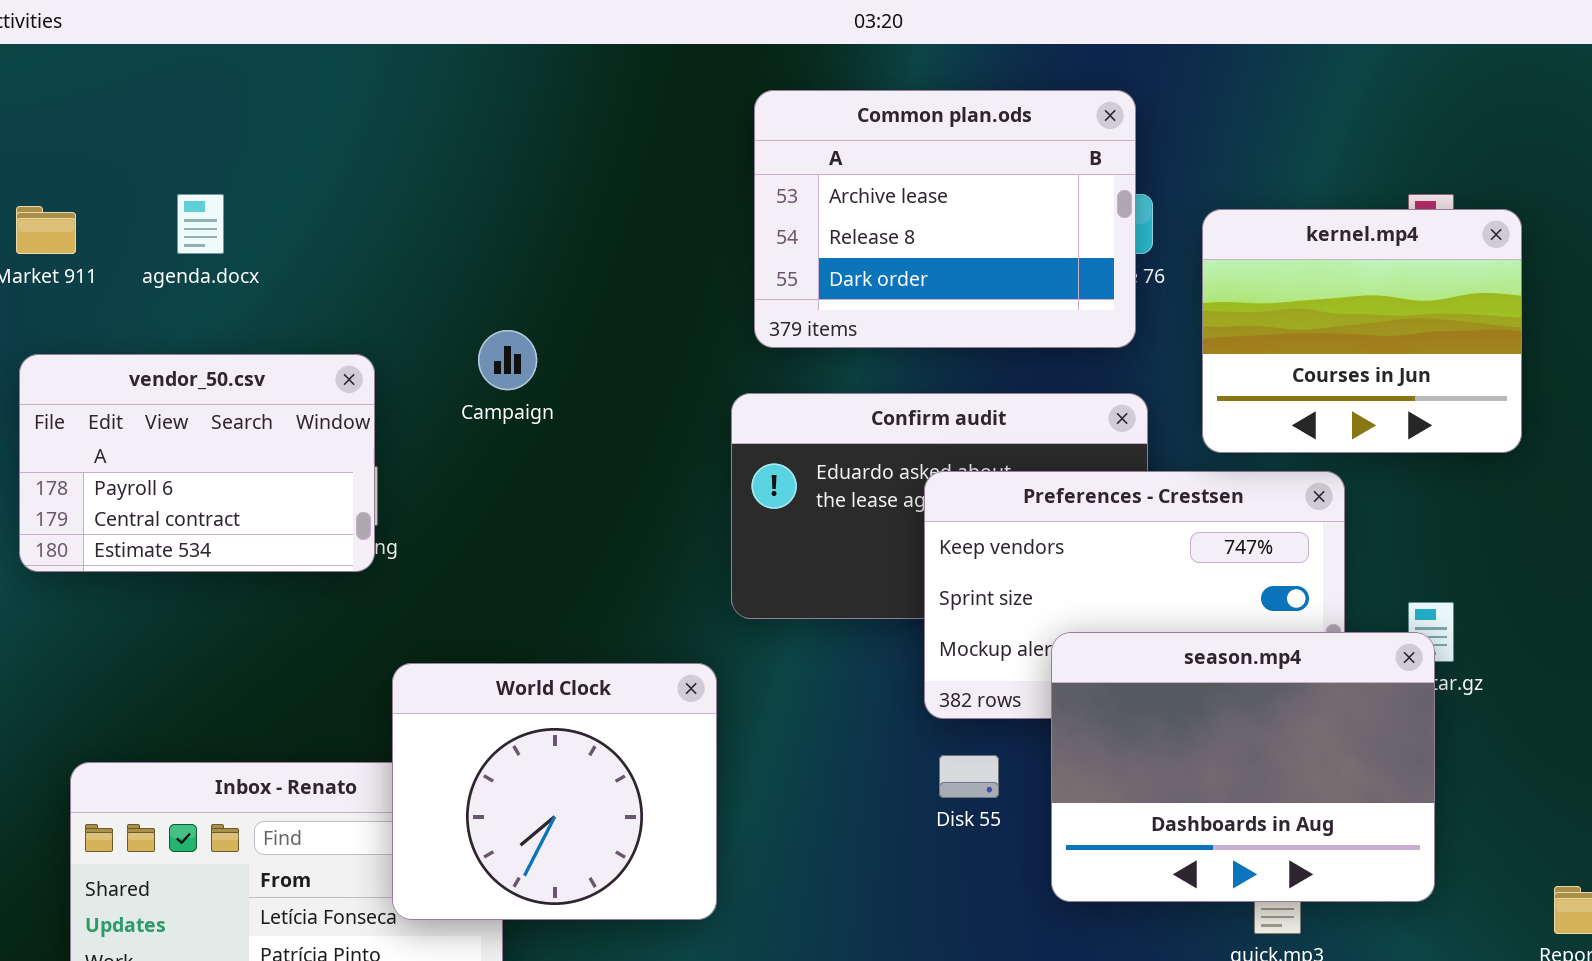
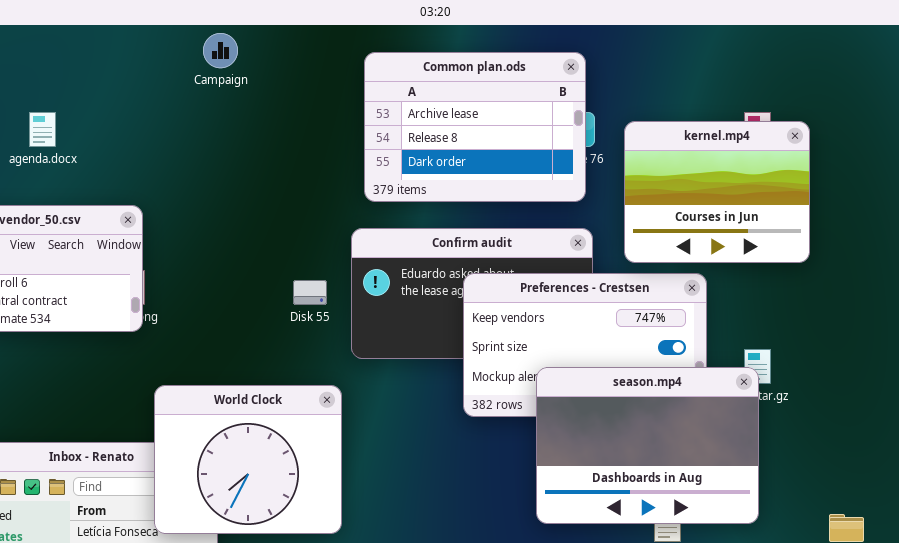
Campaign: [478,330,537,390] -> [203,33,238,68], moved
Disk 55: [939,755,999,798] -> [293,280,327,305], moved

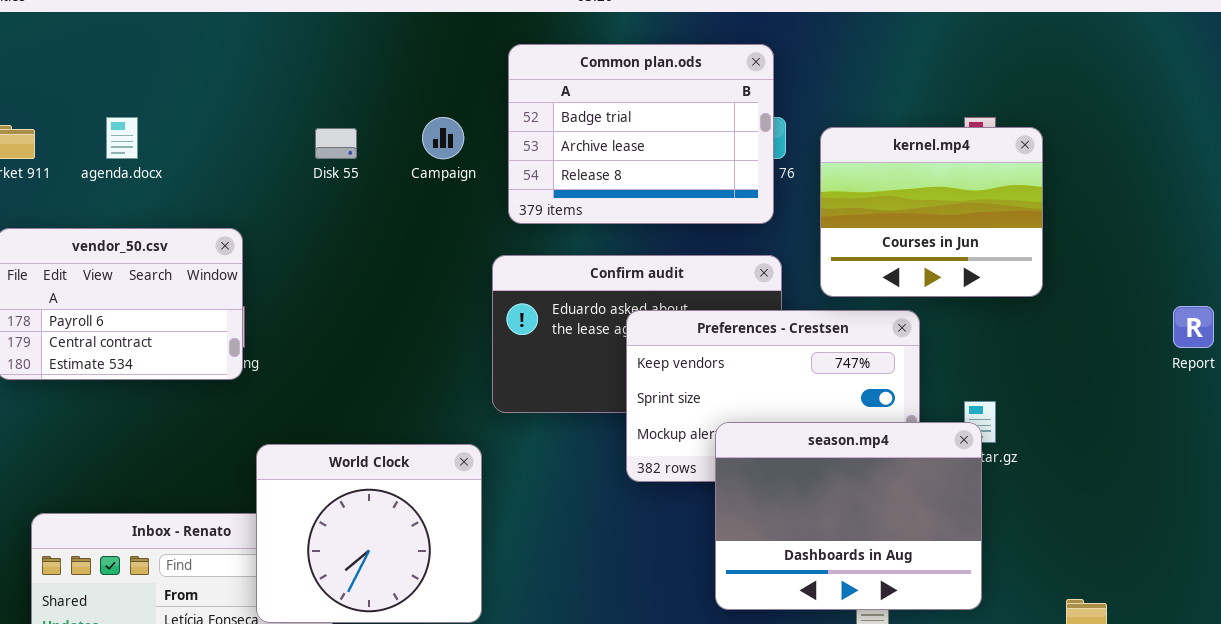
Campaign: [203,33,238,68] -> [422,117,464,159], moved
Common plan.ods: [364,52,586,202] -> [508,44,774,224], scrolled up 1 row
Disk 55: [293,280,327,305] -> [315,128,357,159], moved

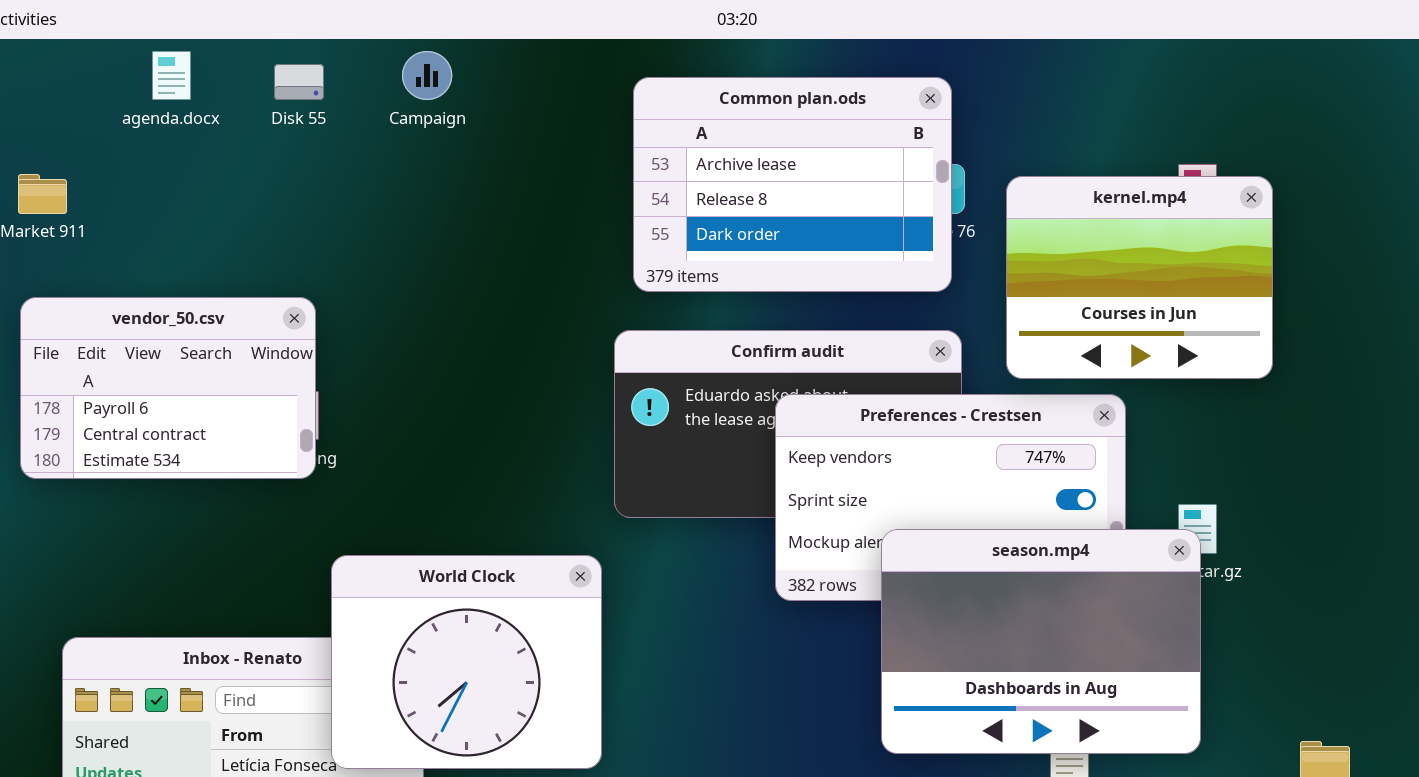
Common plan.ods: [508,44,774,224] -> [633,77,952,292], scrolled down 1 row
agenda.docx: [106,117,138,159] -> [152,51,191,100], moved
Campaign: [422,117,464,159] -> [402,51,452,100], moved
Disk 55: [315,128,357,159] -> [274,64,324,100], moved

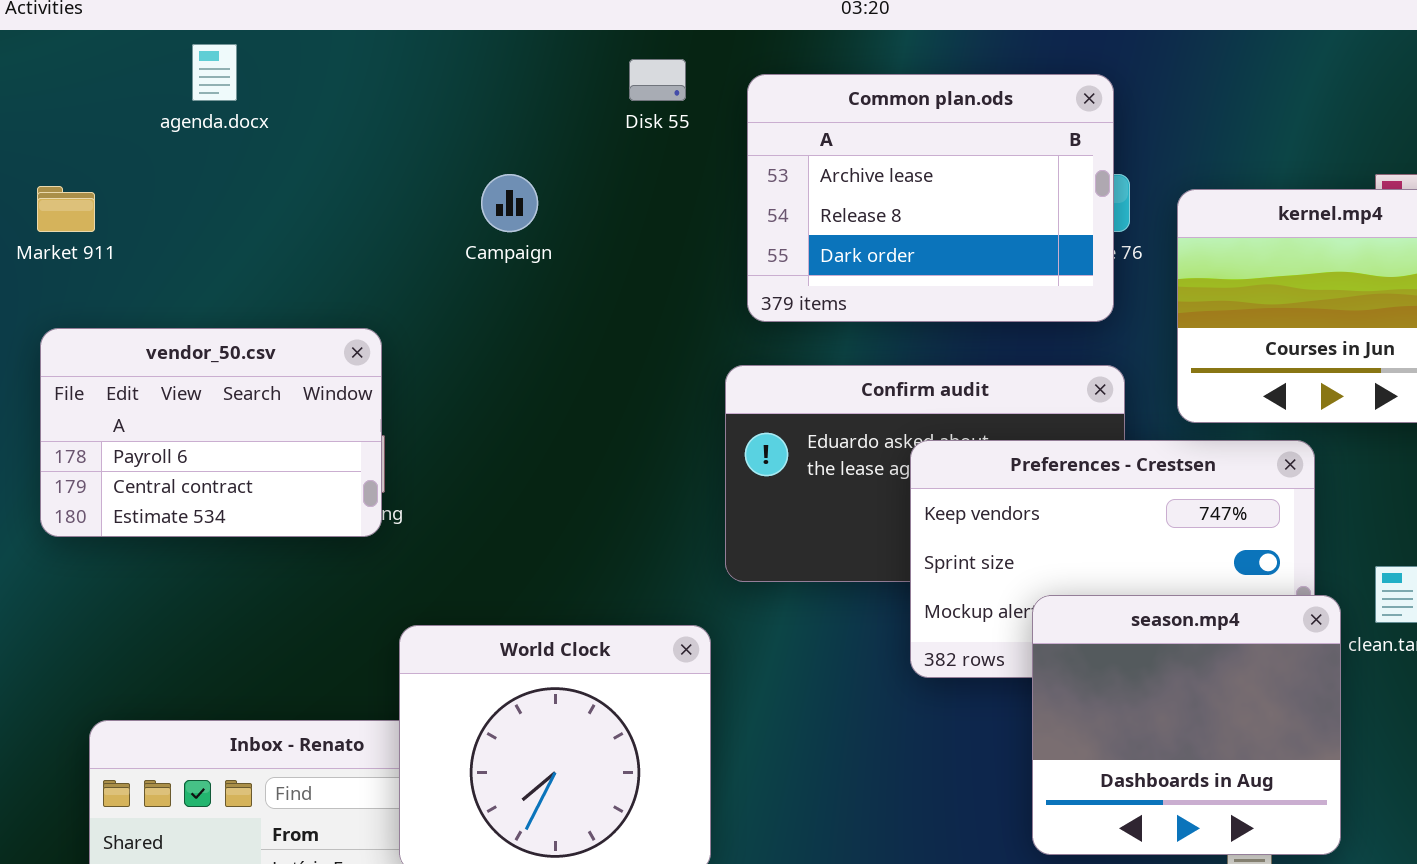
Campaign: [402,51,452,100] -> [481,174,538,232], moved
Disk 55: [274,64,324,100] -> [629,59,686,101], moved
season.mp4: [881,529,1201,754] -> [1032,595,1341,855], resized

